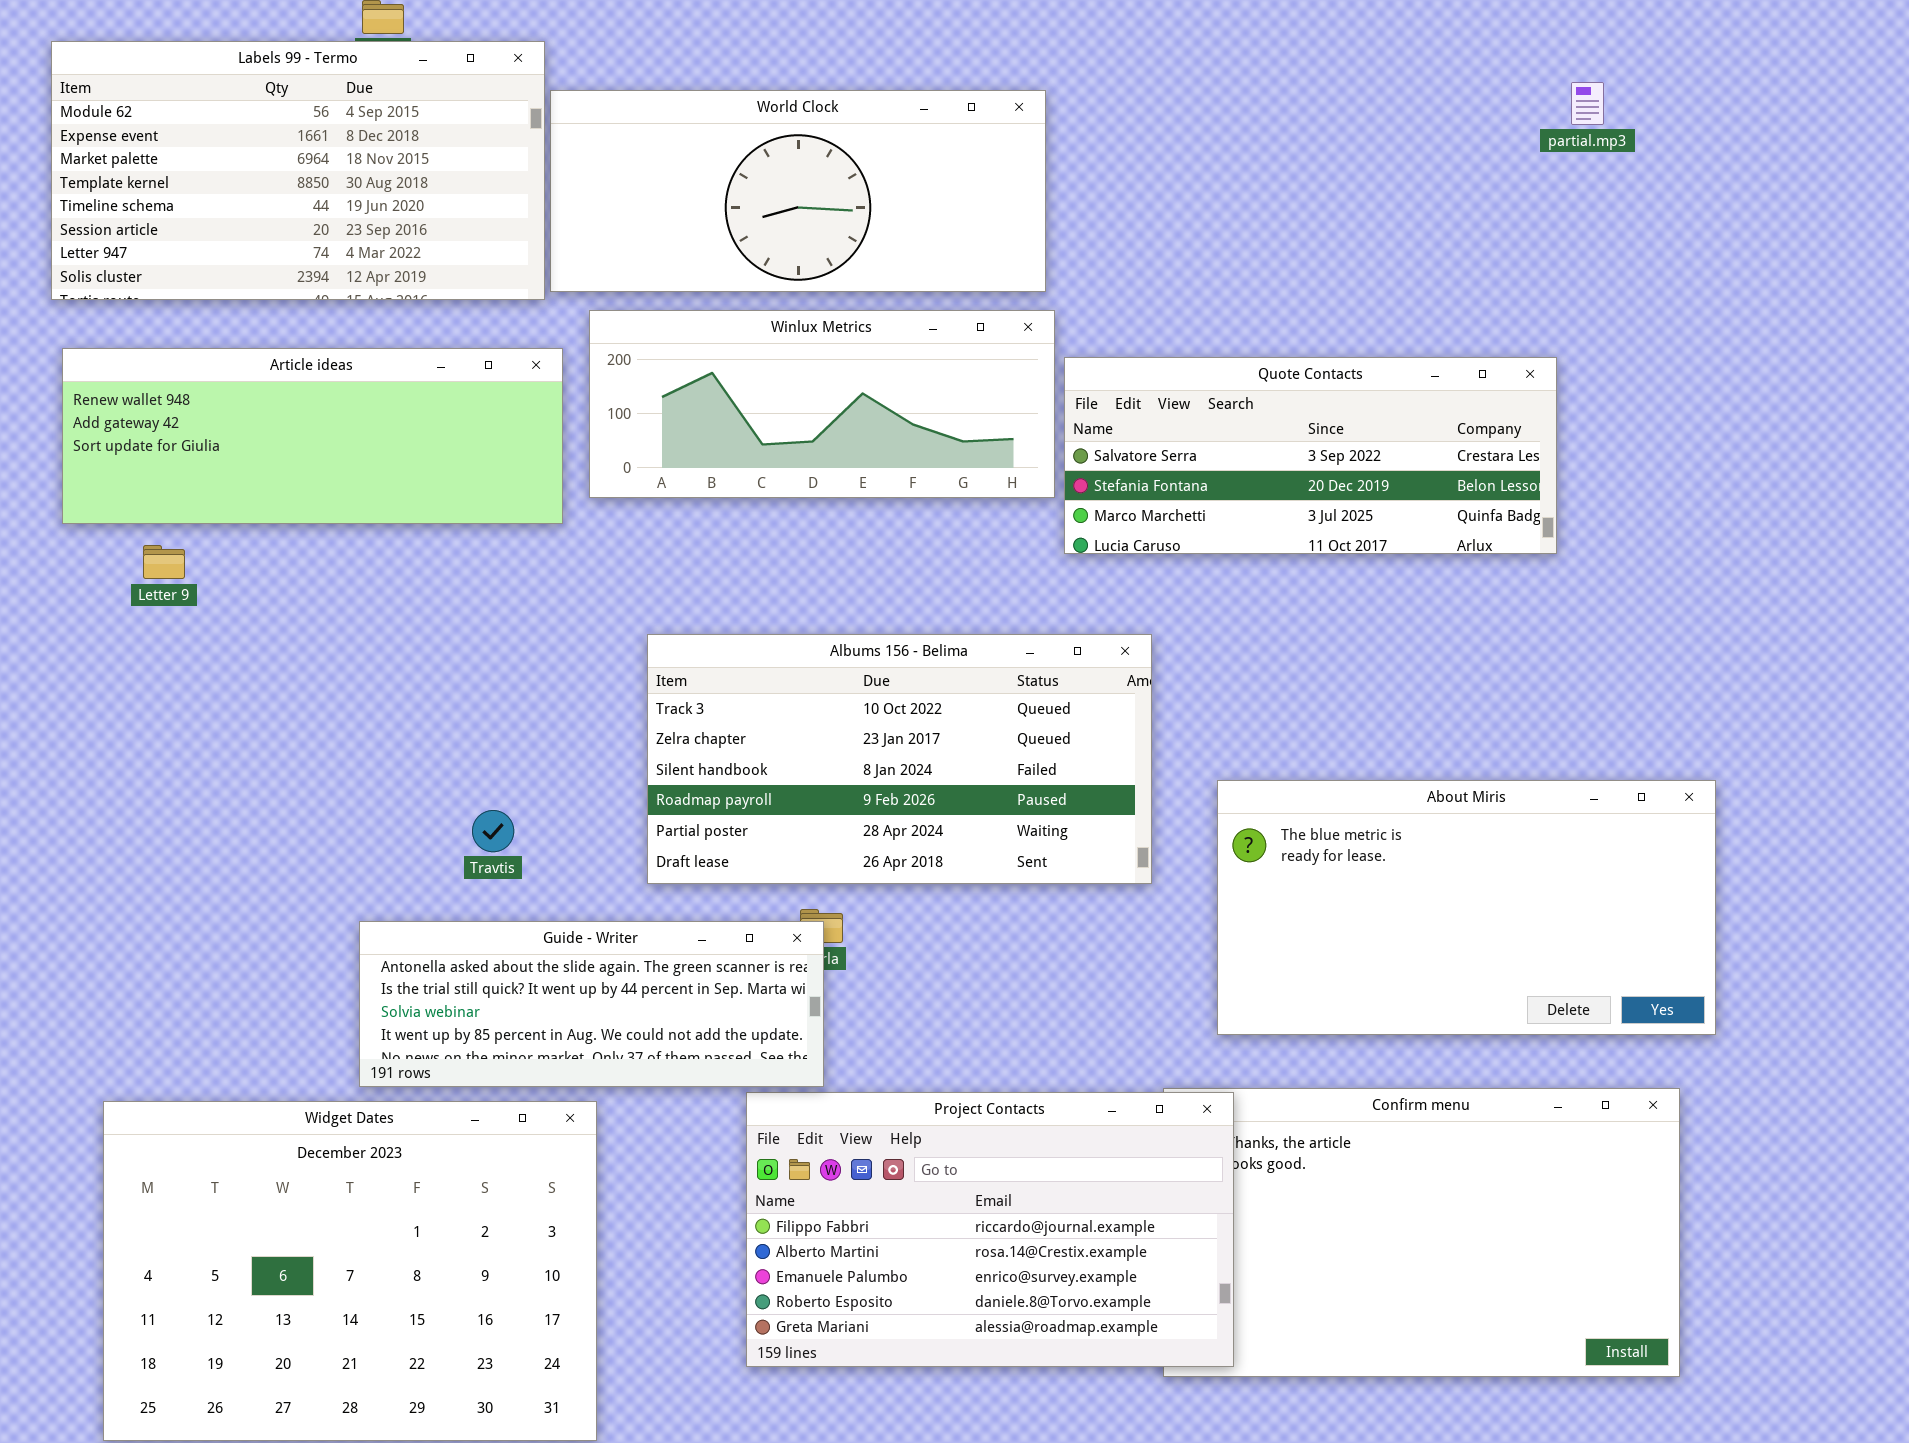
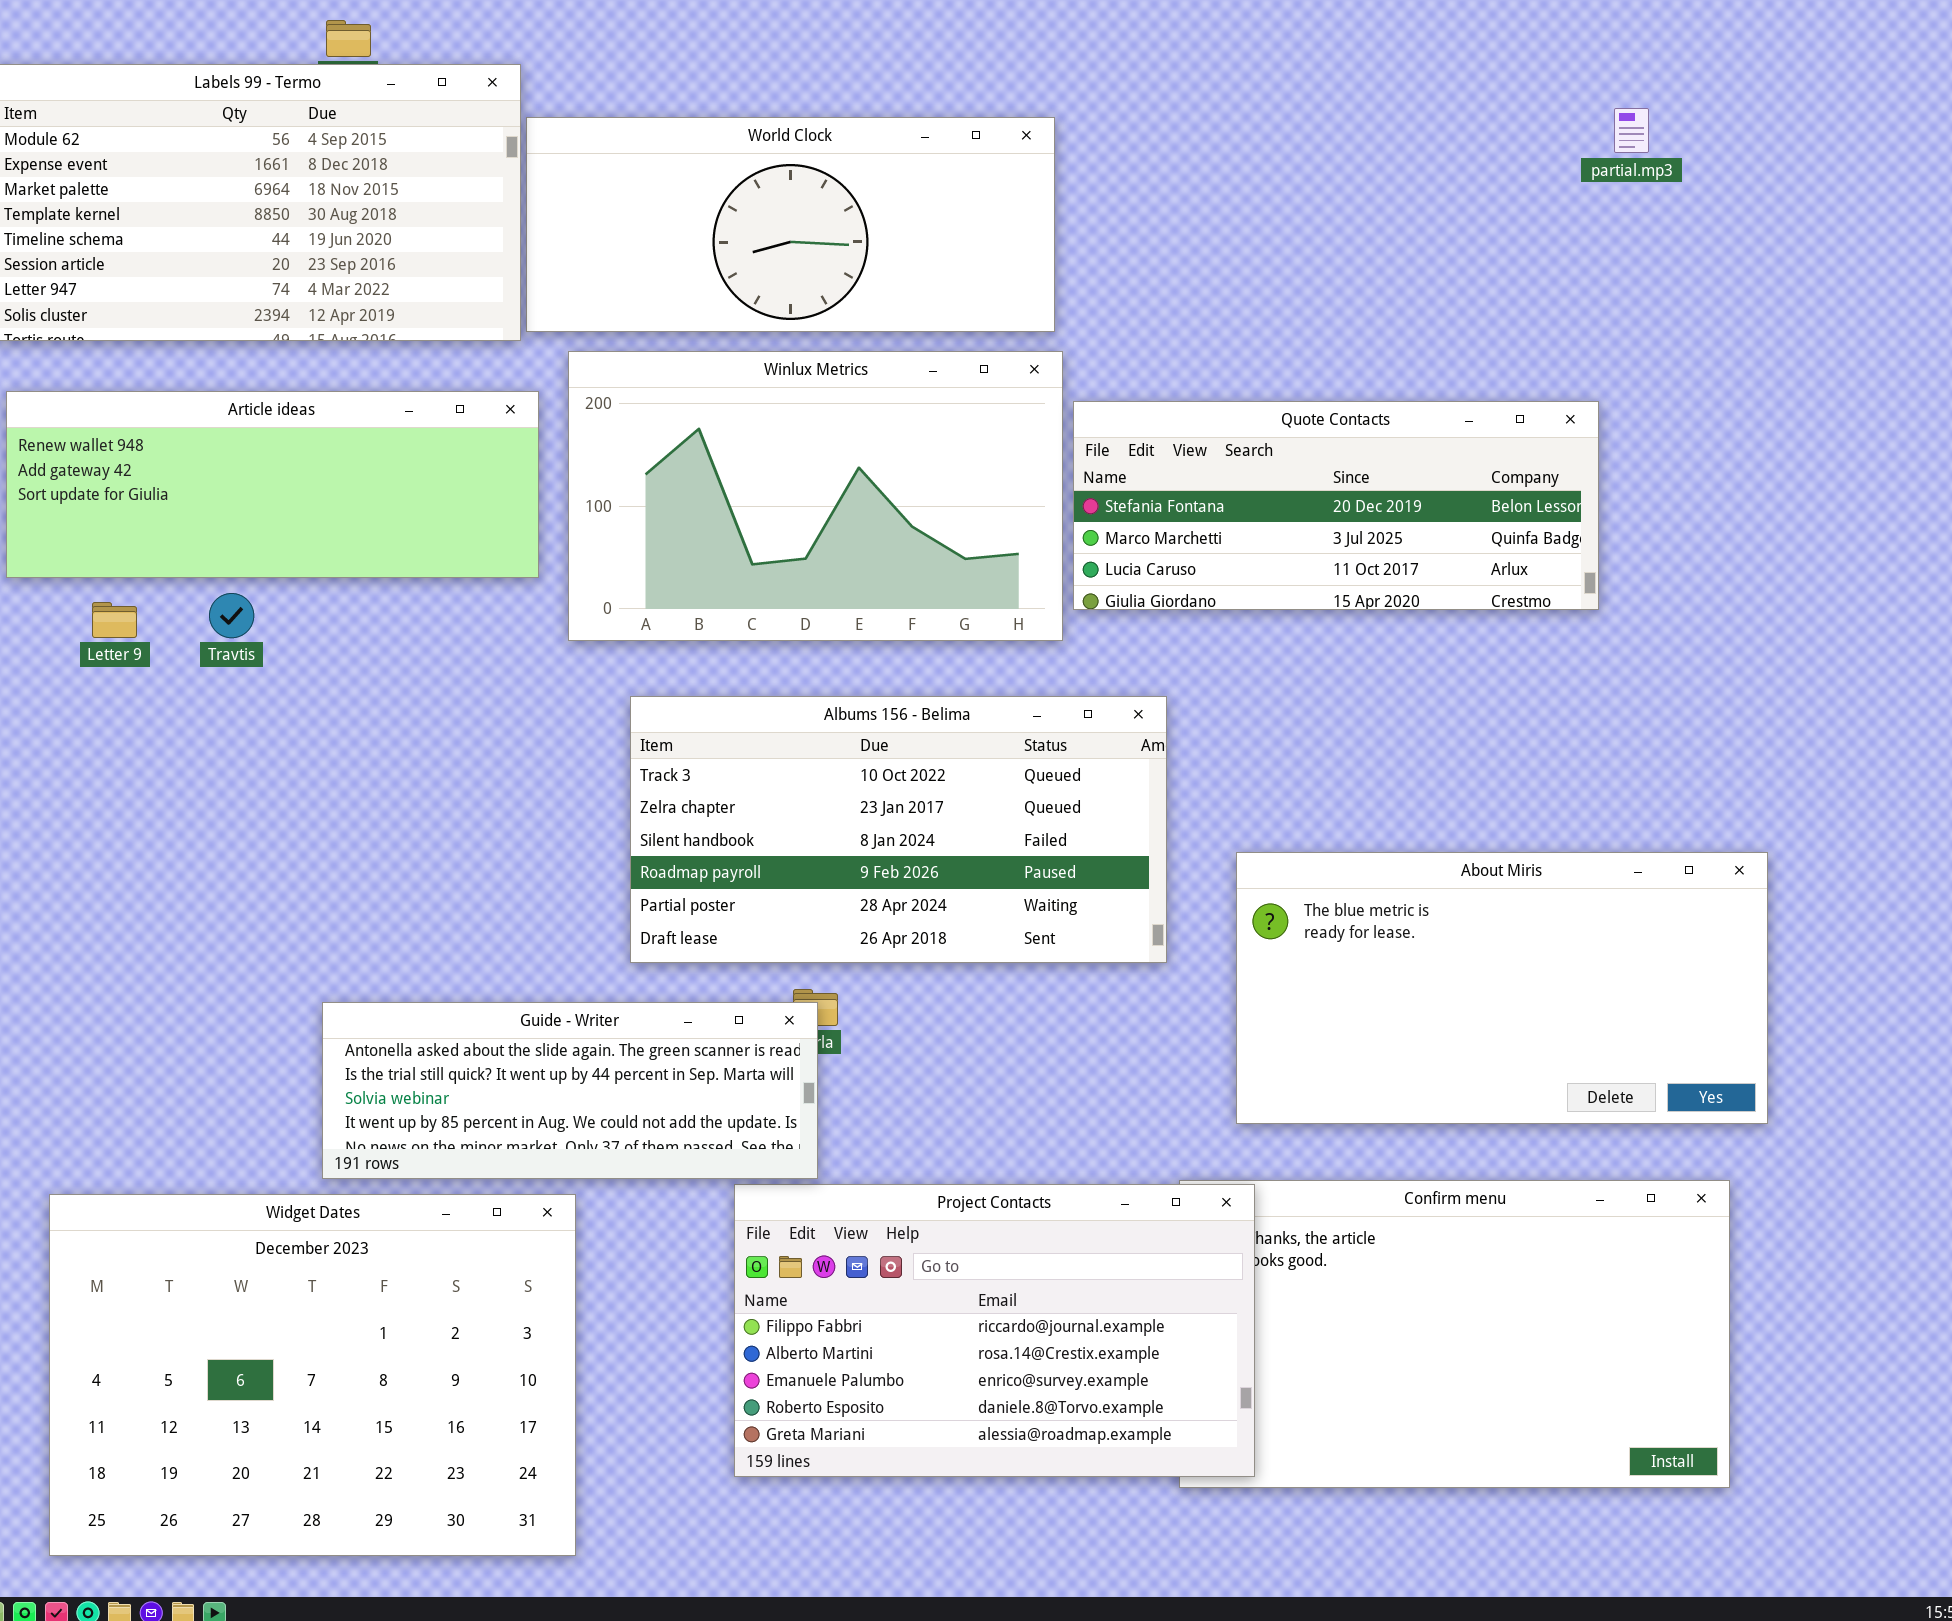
Winlux Metrics: [589,310,1055,498] -> [568,351,1063,641], resized
Quote Contacts: [1064,357,1557,554] -> [1073,401,1599,610], scrolled down 1 row
Travtis: [472,810,514,852] -> [209,593,254,638], moved

